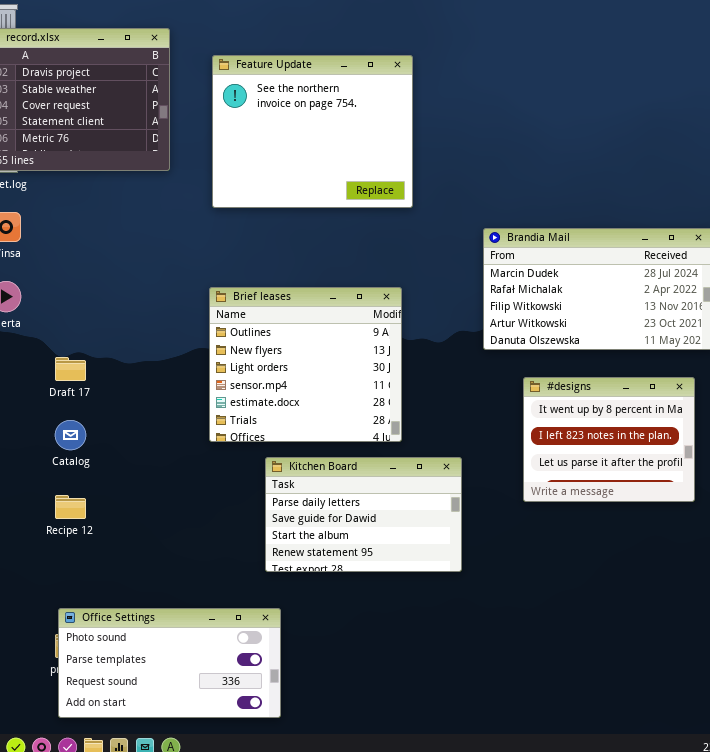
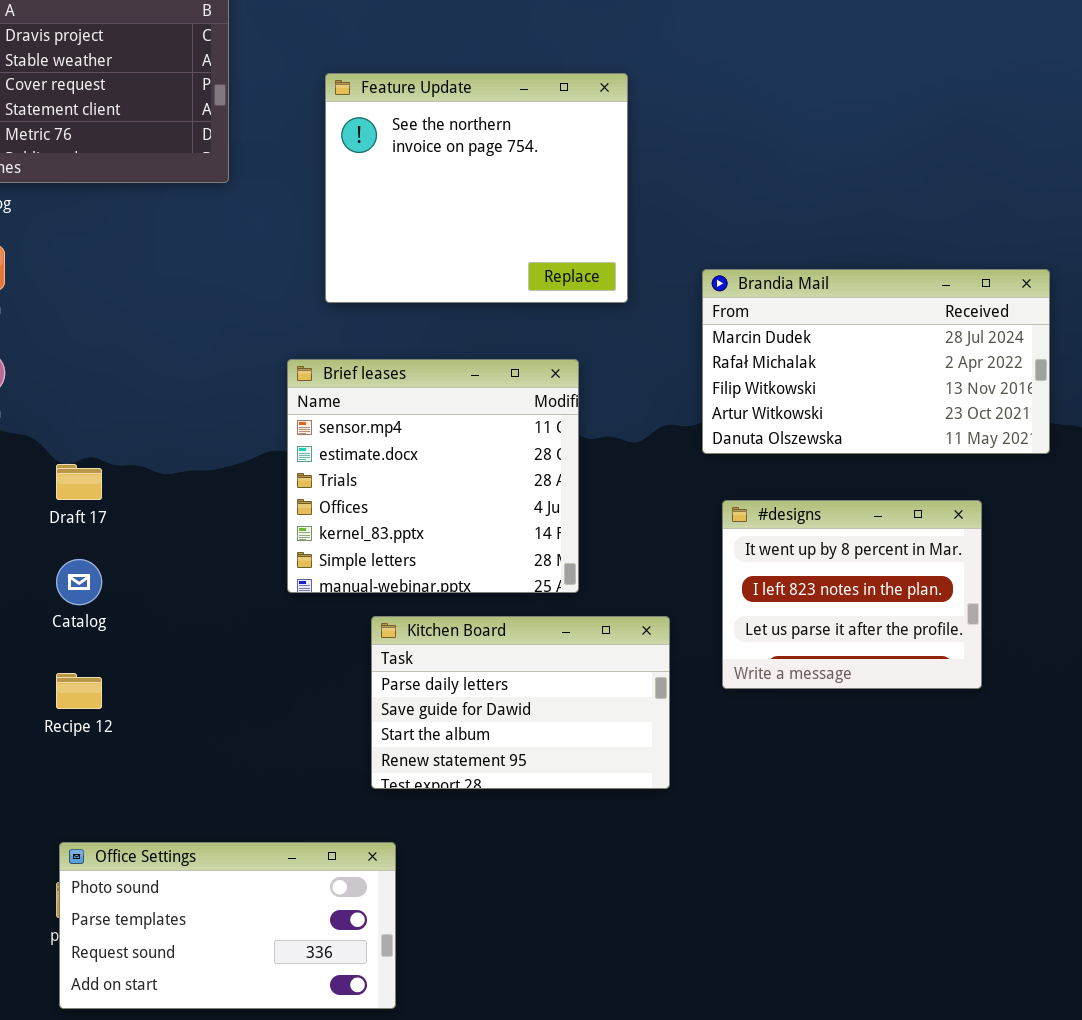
Feature Update: [212,55,413,208] -> [325,73,628,303], moved
Brief leases: [209,287,402,442] -> [287,359,579,593], scrolled down 3 rows
#designs: [523,377,695,502] -> [722,500,982,689], moved

